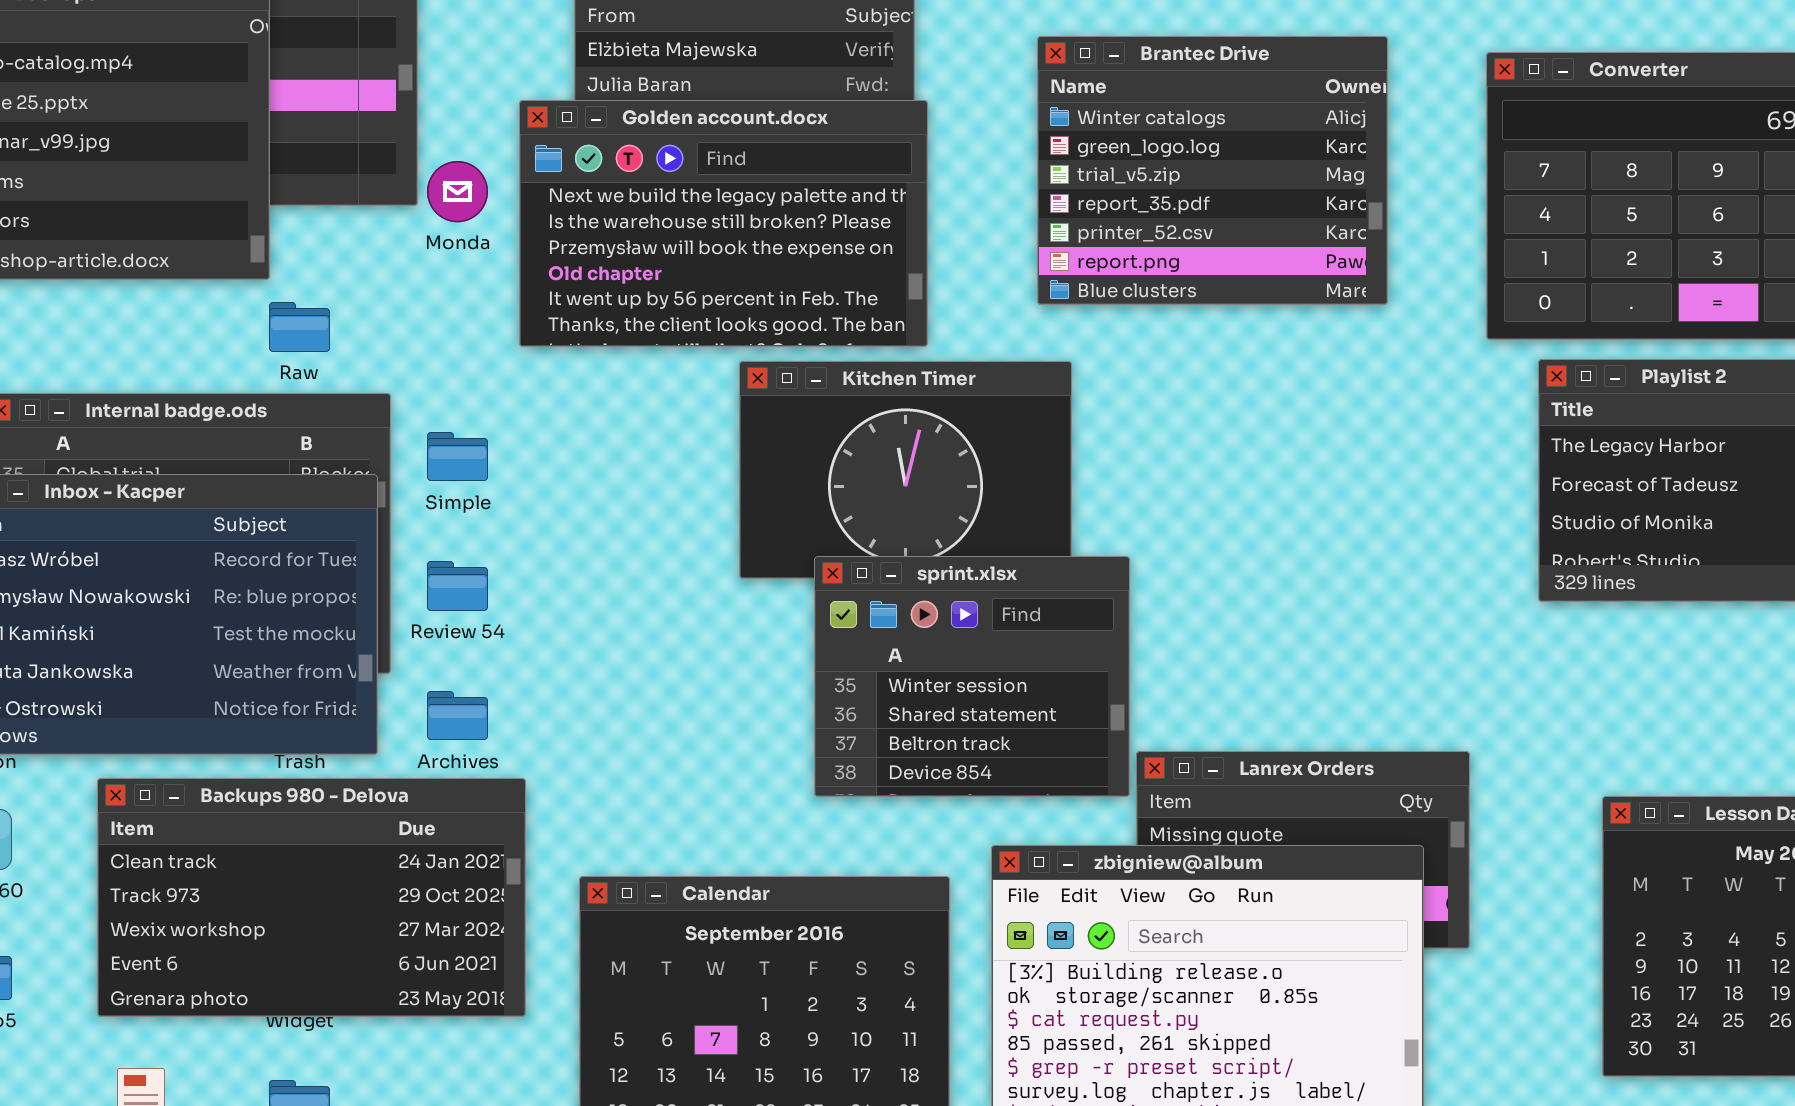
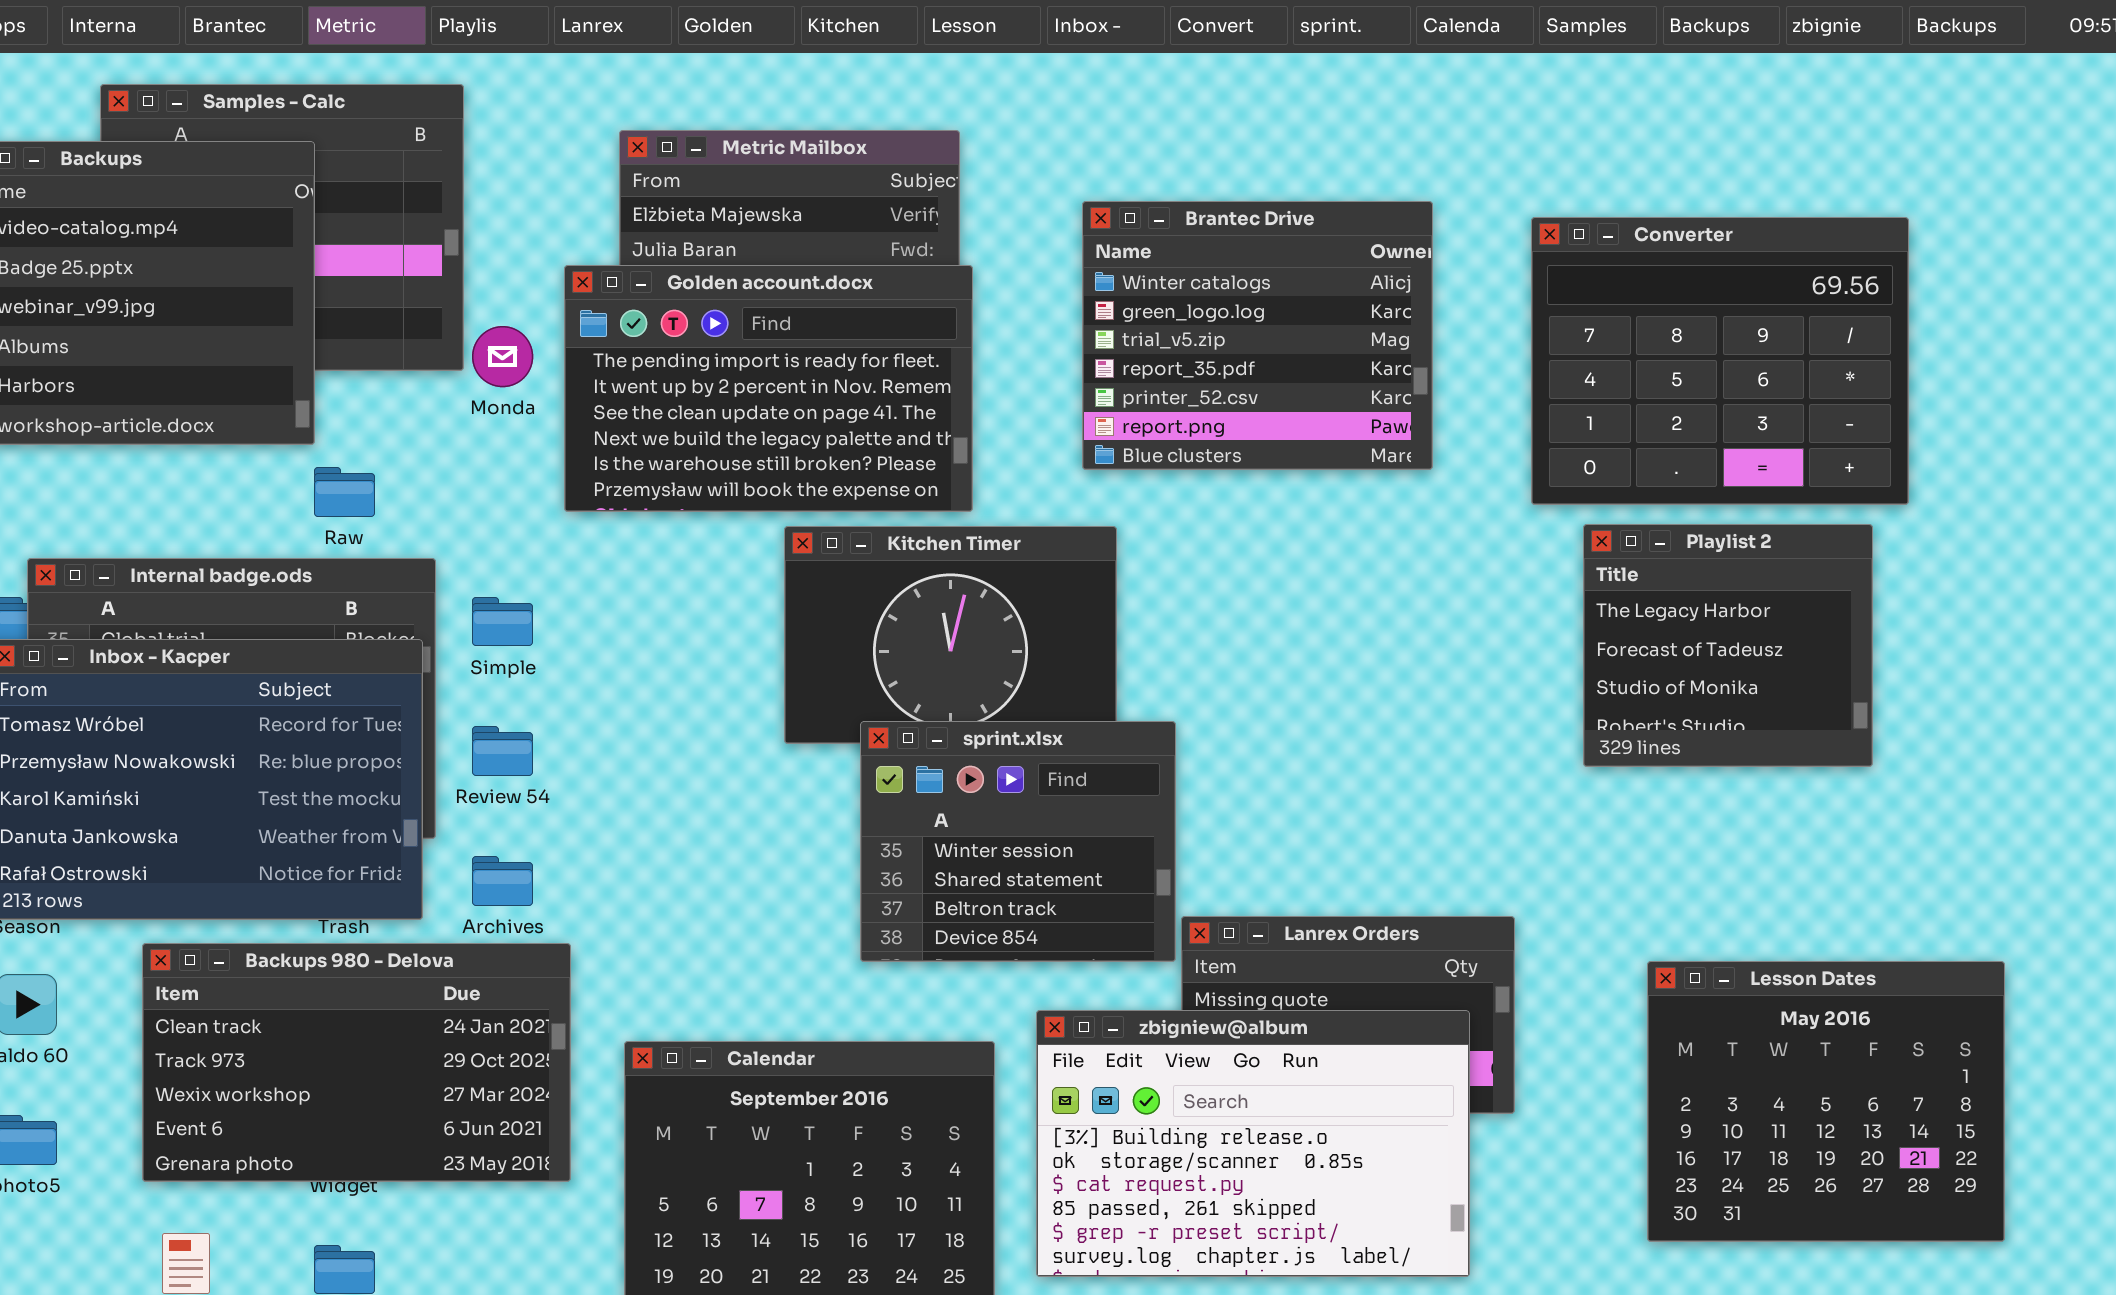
Golden account.docx: [519,100,928,347] -> [564,265,973,512], scrolled up 3 rows

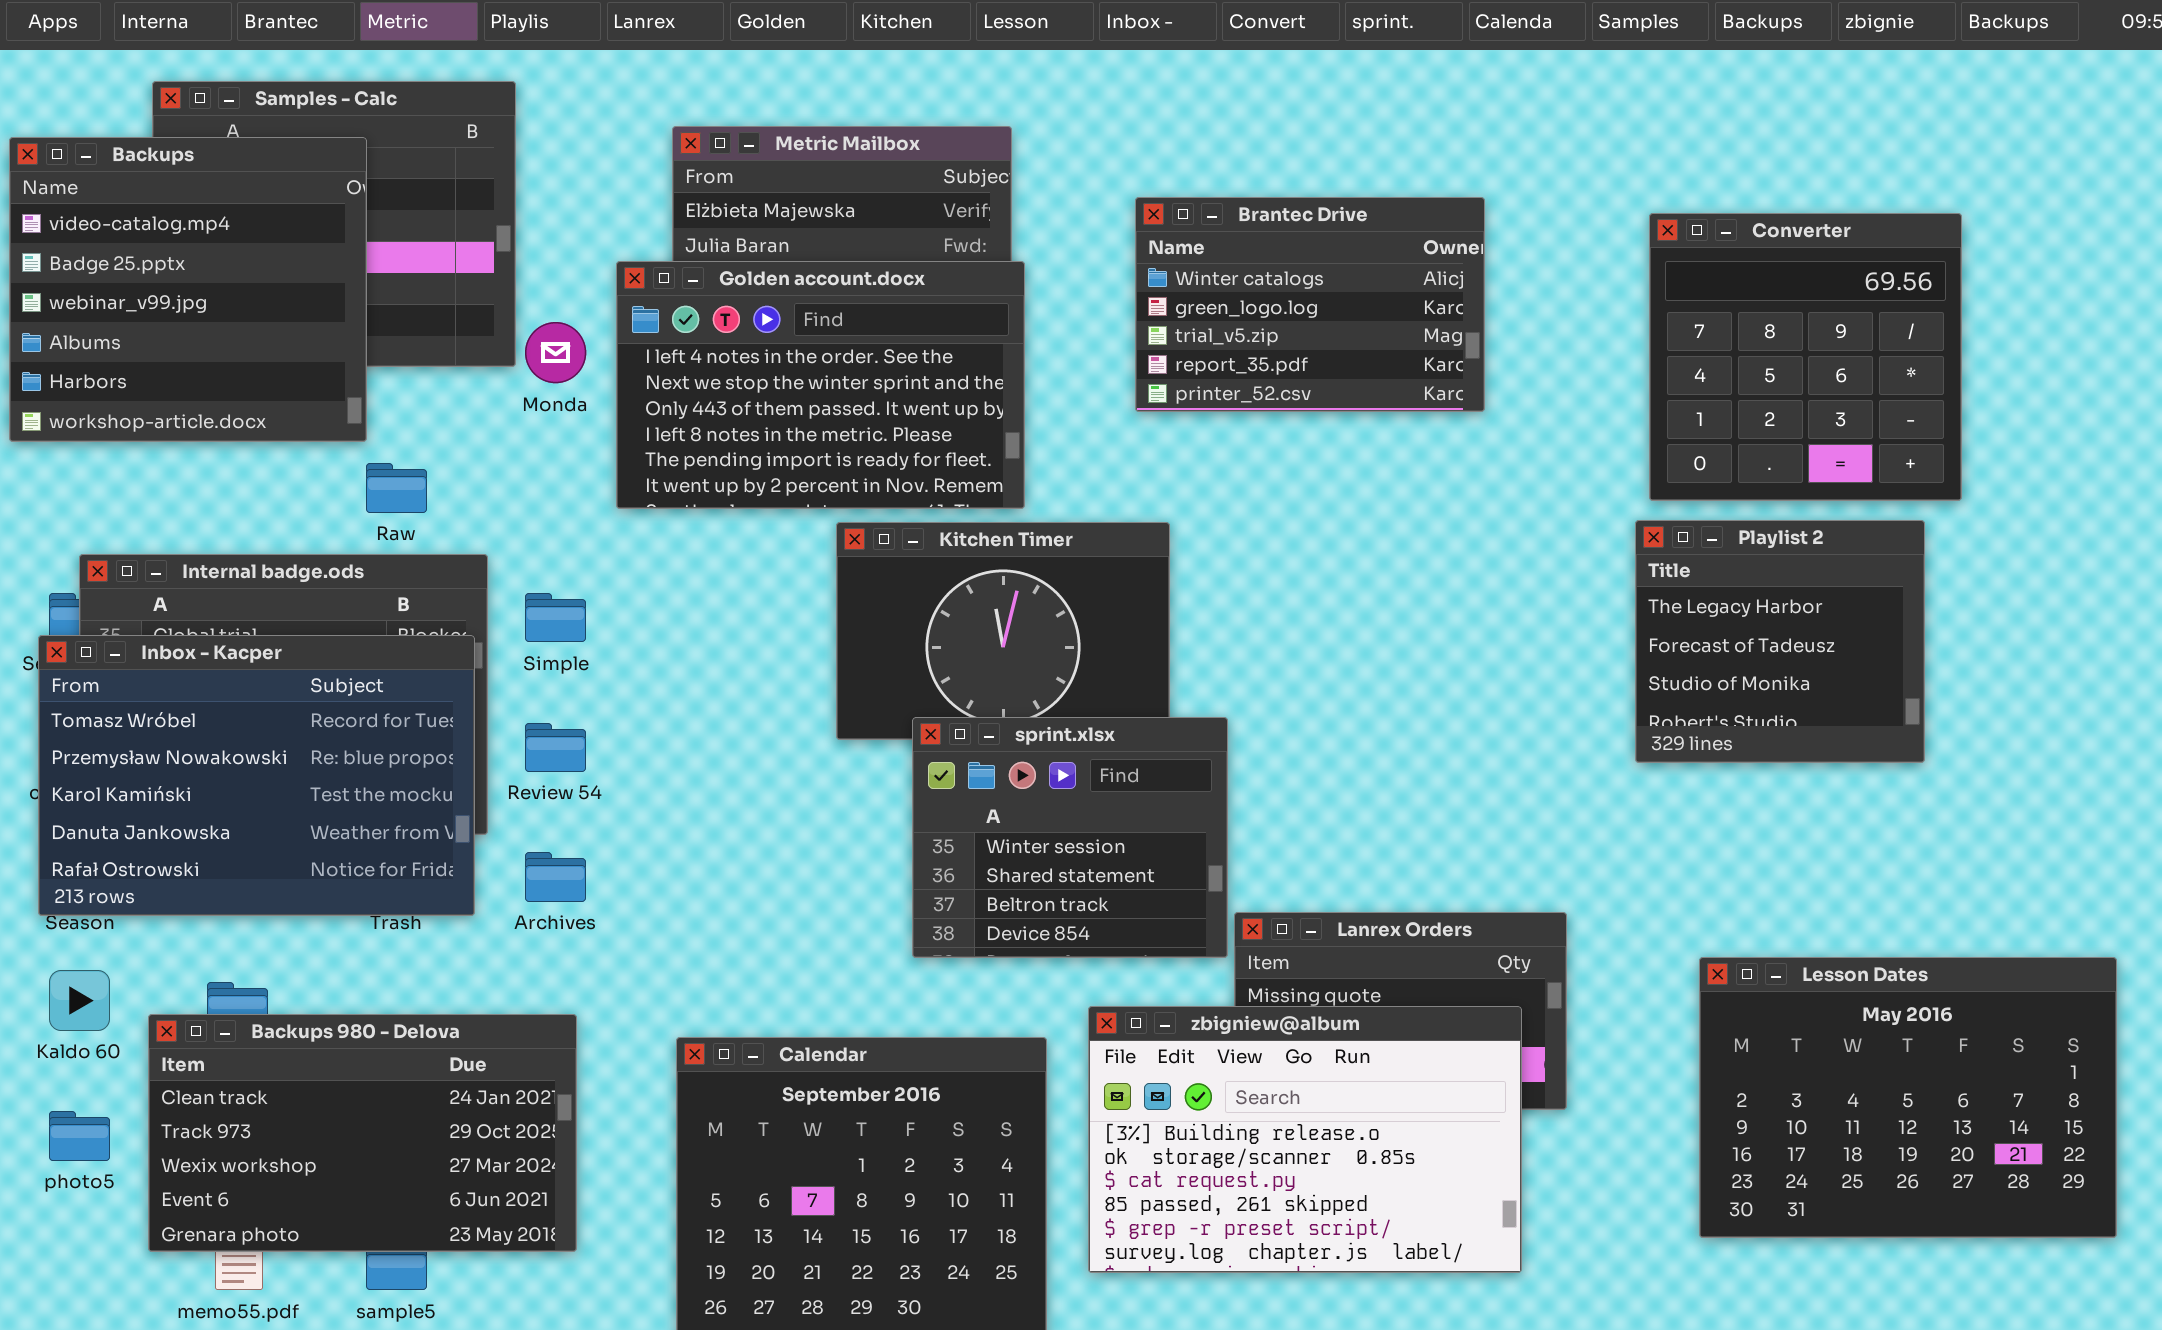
Brantec Drive: [1082,201,1433,470] -> [1135,197,1485,412], resized
Converter: [1531,217,1909,505] -> [1649,213,1962,501], resized
Golden account.docx: [564,265,973,512] -> [616,261,1025,509], scrolled up 4 rows
Backups 980 - Delova: [142,943,571,1182] -> [148,1014,577,1252], moved
Lesson Dates: [1647,961,2005,1242] -> [1699,957,2117,1238], resized

